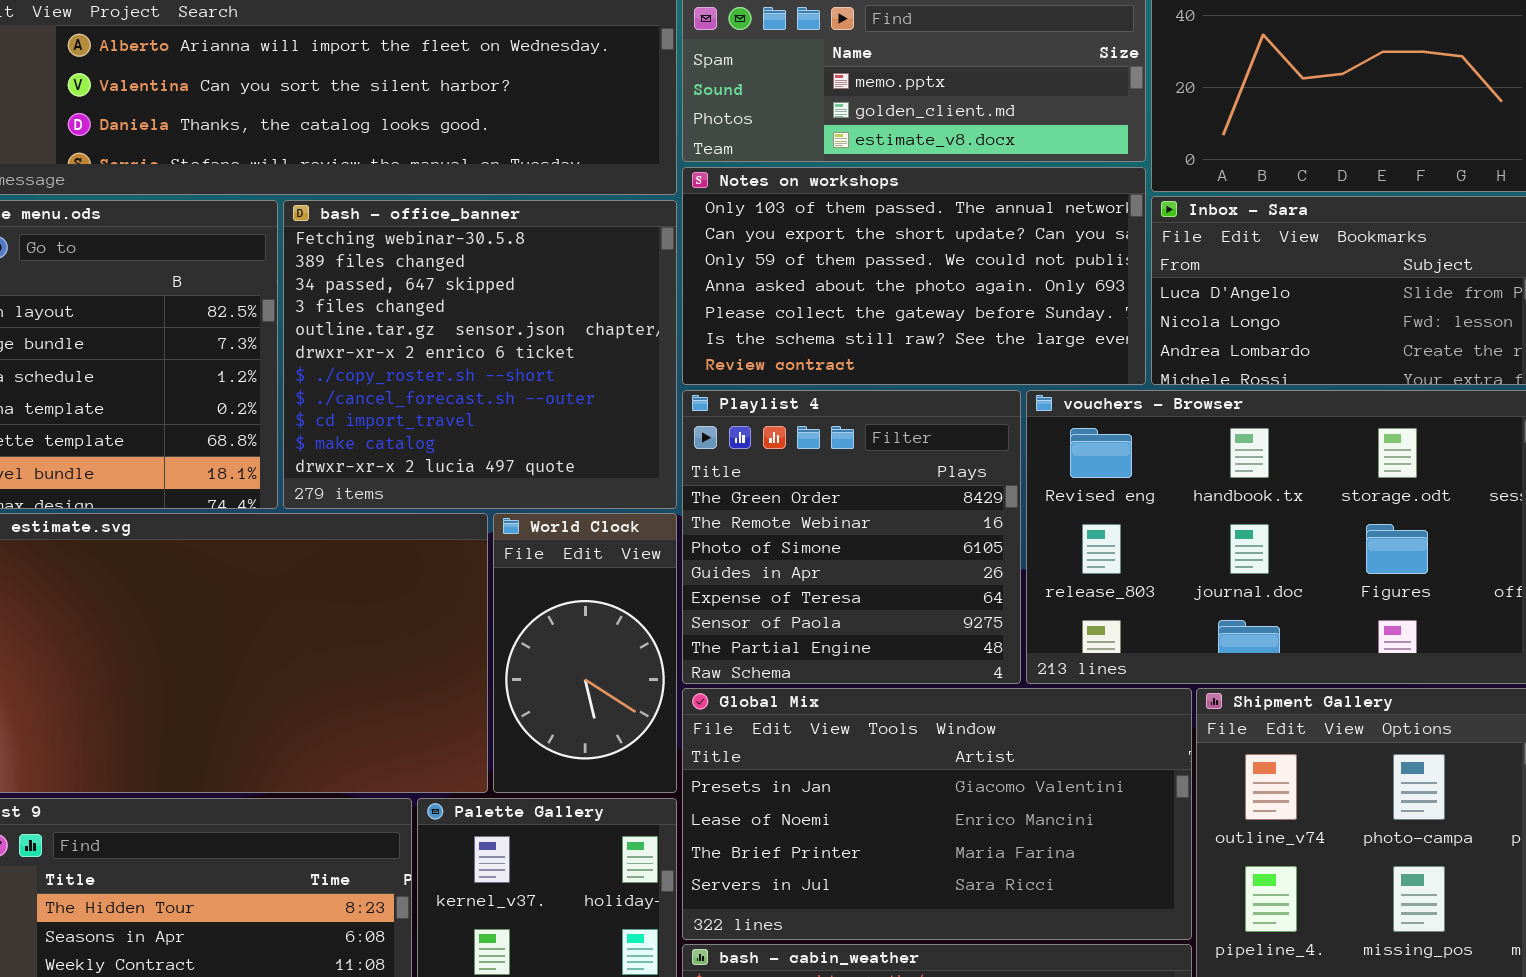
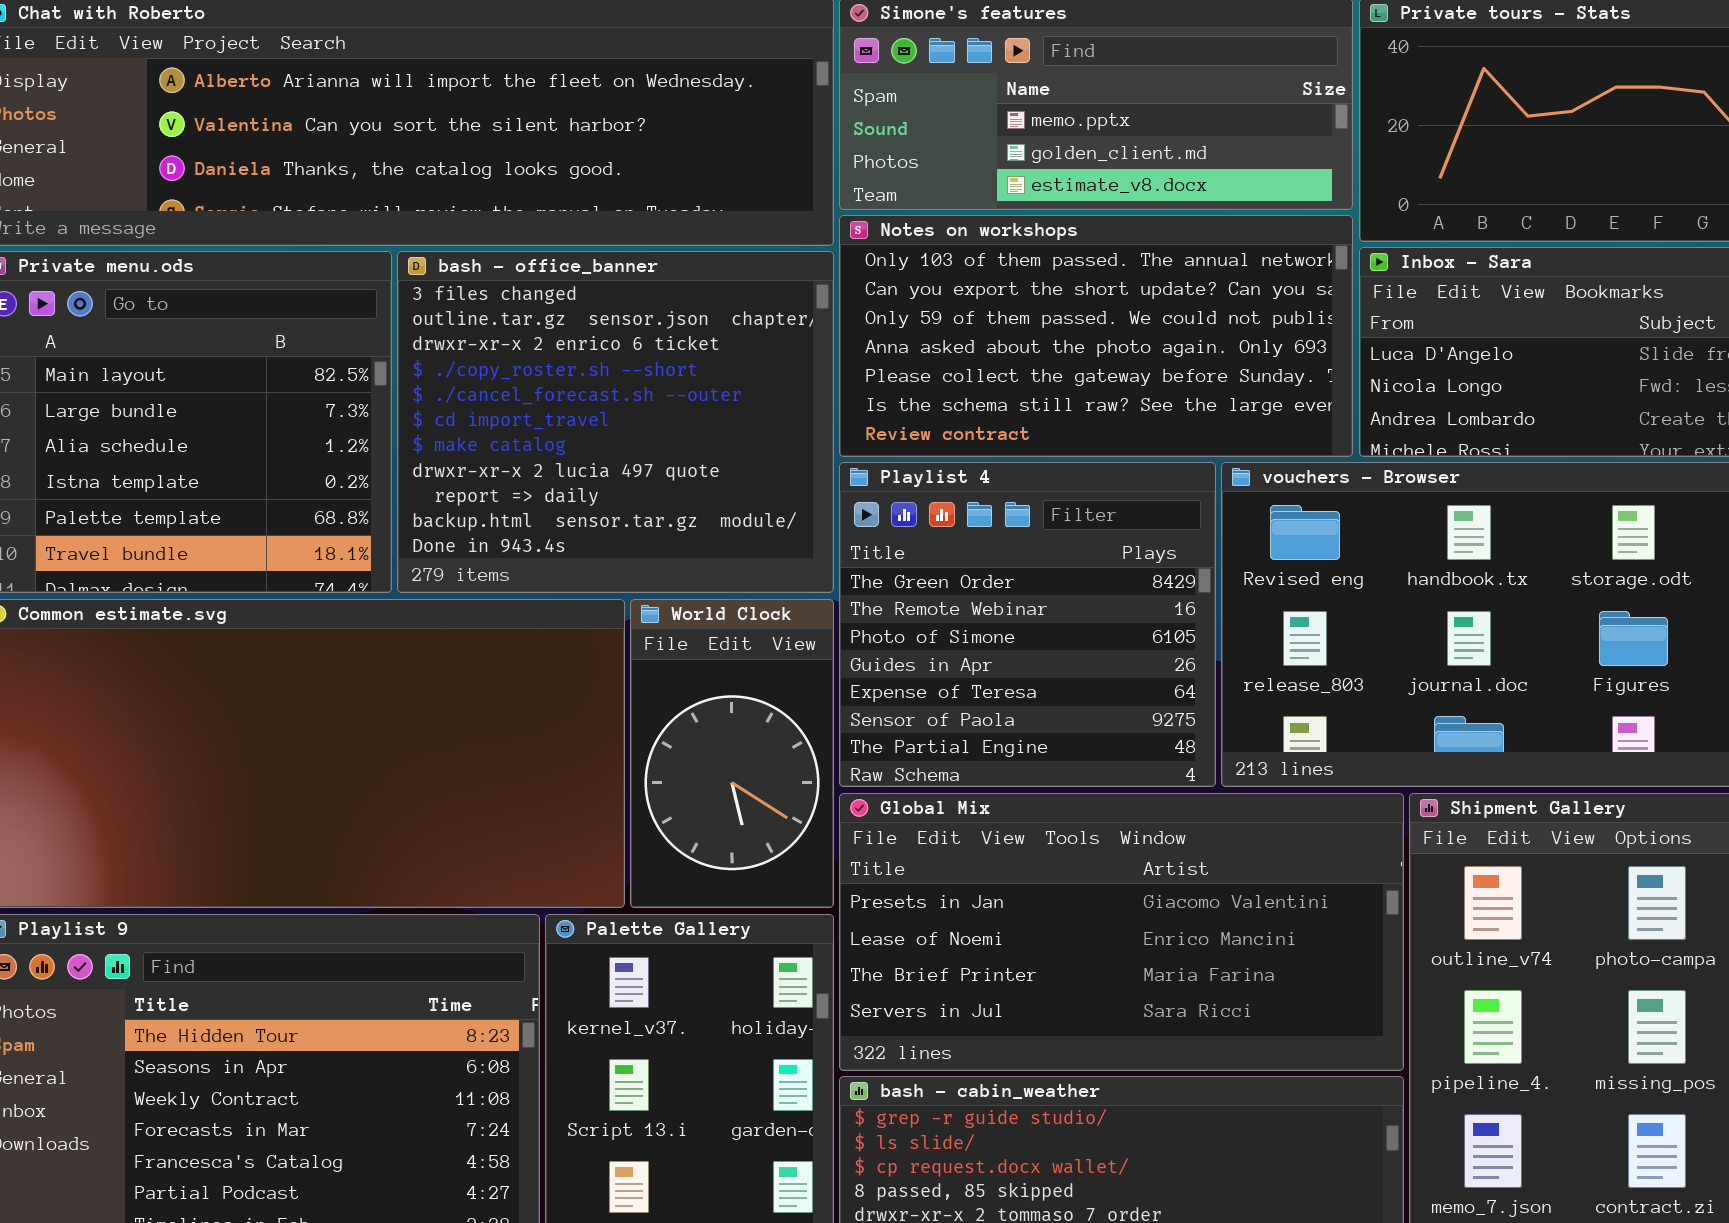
bash - office_banner: [283,200,677,509] -> [397,251,834,593], scrolled down 3 rows

